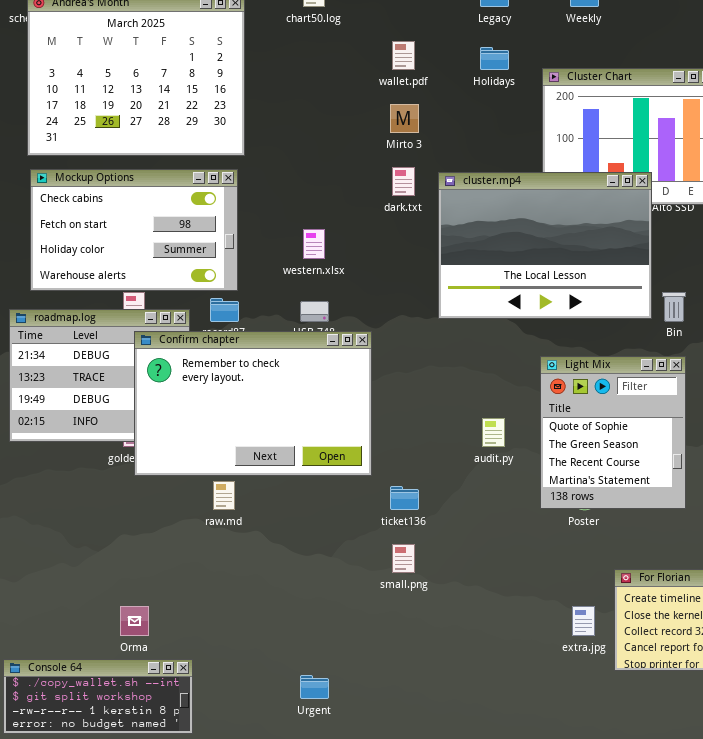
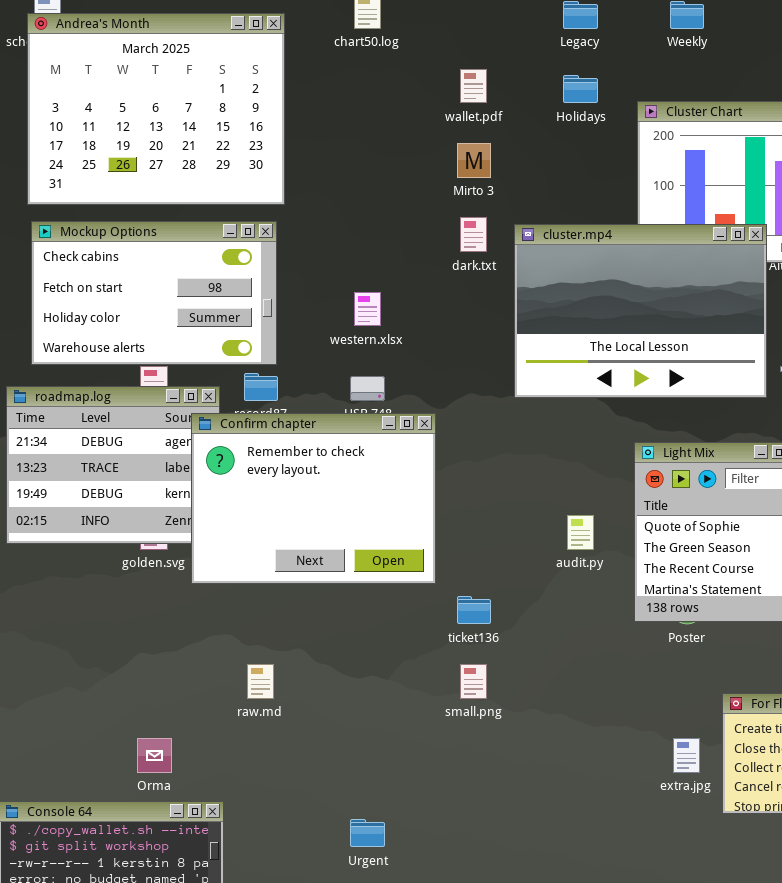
Confirm chapter: [134,331,372,476] -> [191,413,436,584], resized
raw.md: [213,481,235,510] -> [247,664,274,699], moved

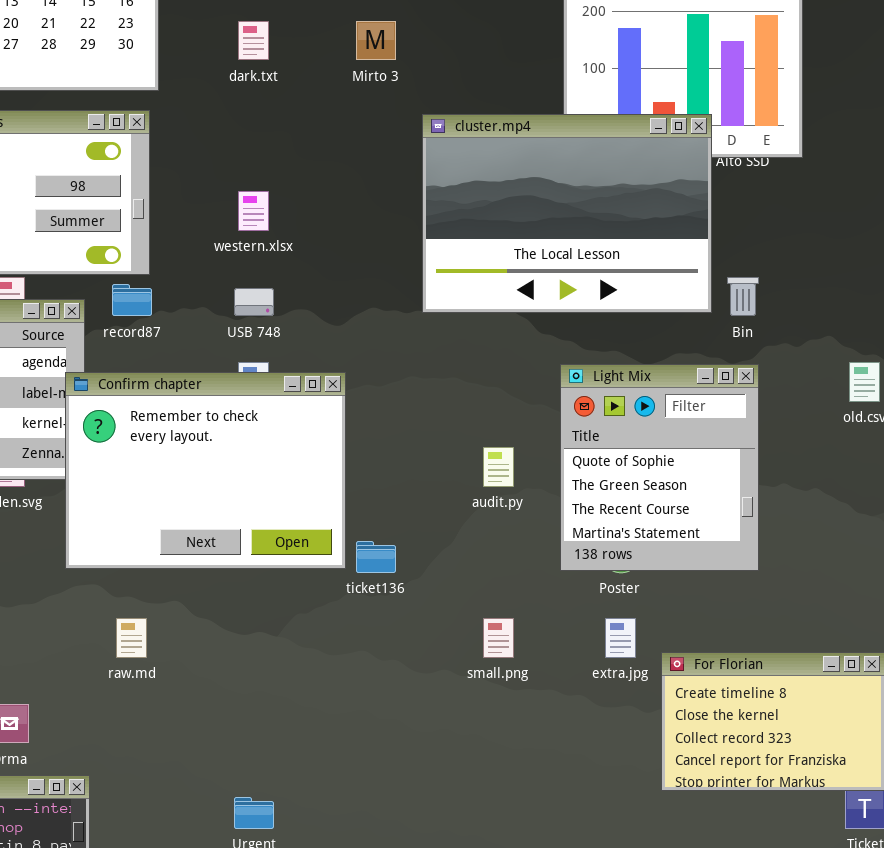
dark.txt: [460,217,487,252] -> [238,21,269,60], moved
Confirm chapter: [191,413,436,584] -> [65,372,346,569], moved
small.png: [460,664,487,699] -> [483,618,514,658], moved
extra.jpg: [673,738,700,773] -> [605,618,636,658], moved

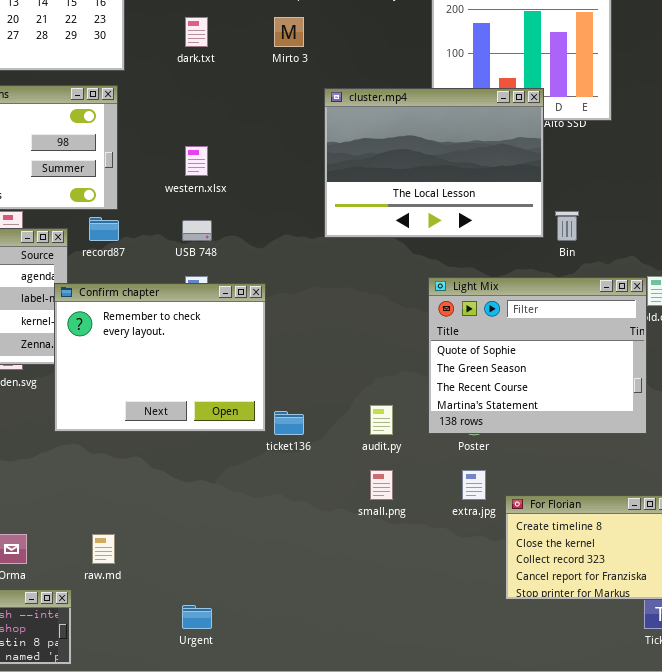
Light Mix: [560,364,759,571] -> [428,277,647,434], resized
audit.py: [483,447,514,487] -> [370,405,393,435], moved
raw.md: [116,618,147,658] -> [92,534,115,564], moved

